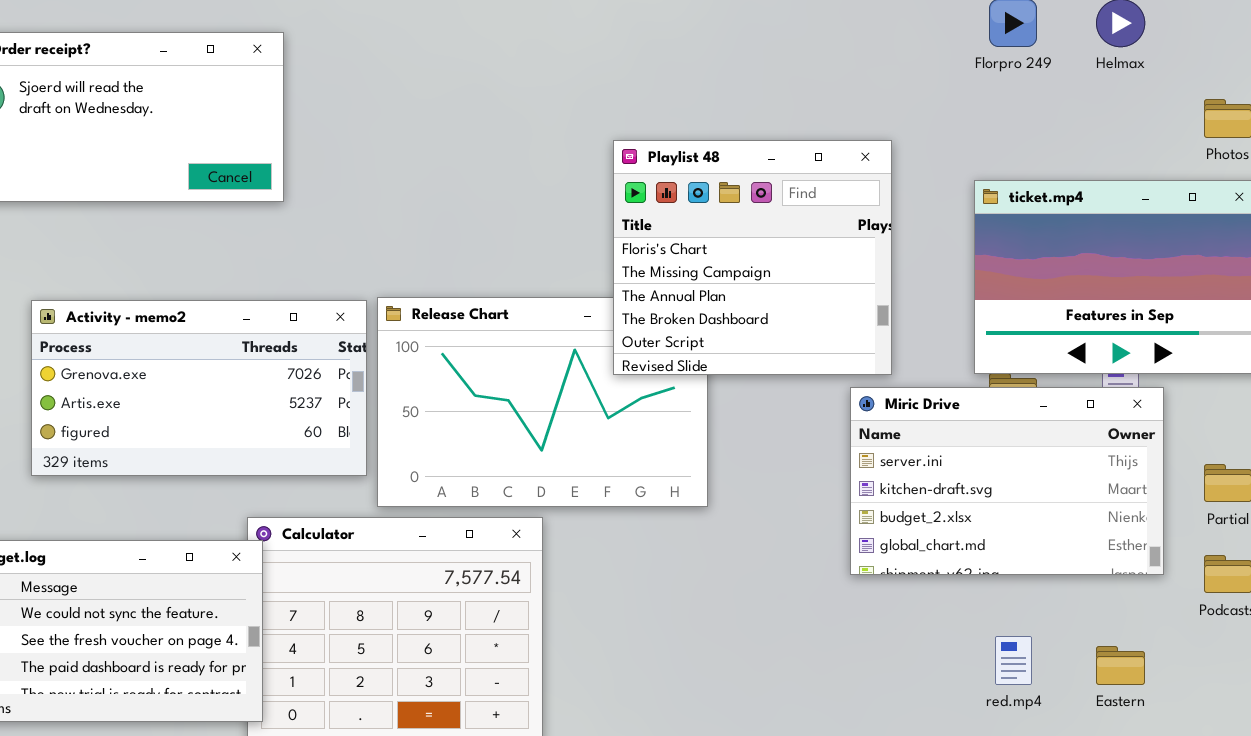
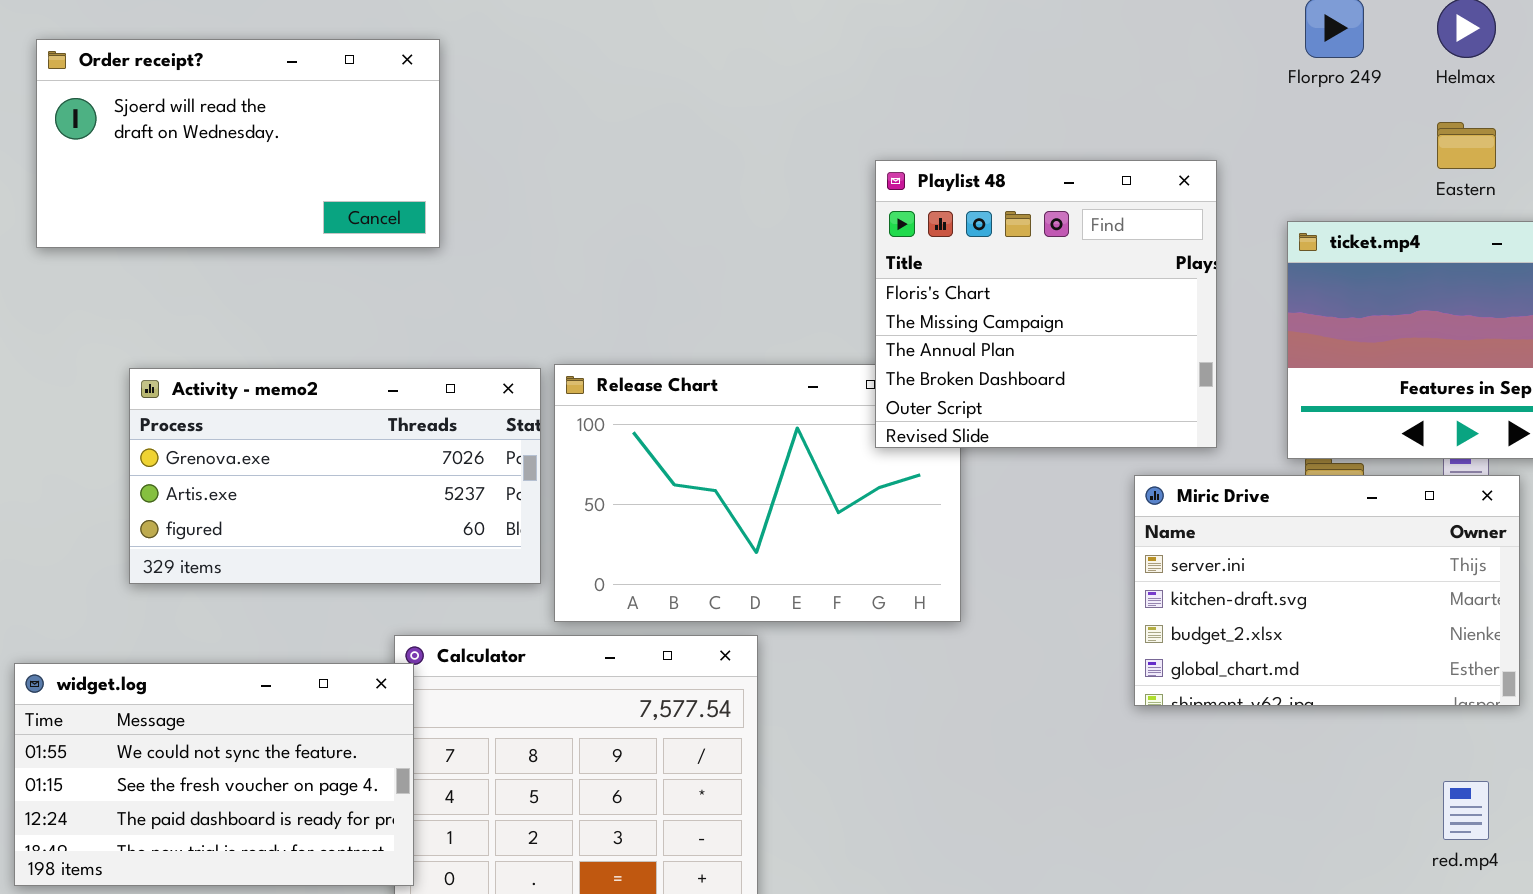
Playlist 48: [613,140,892,375] -> [875,160,1217,448], moved
red.mp4: [995,636,1032,685] -> [1443,781,1489,840], moved
Eastern: [1096,646,1145,685] -> [1437,122,1496,169], moved

